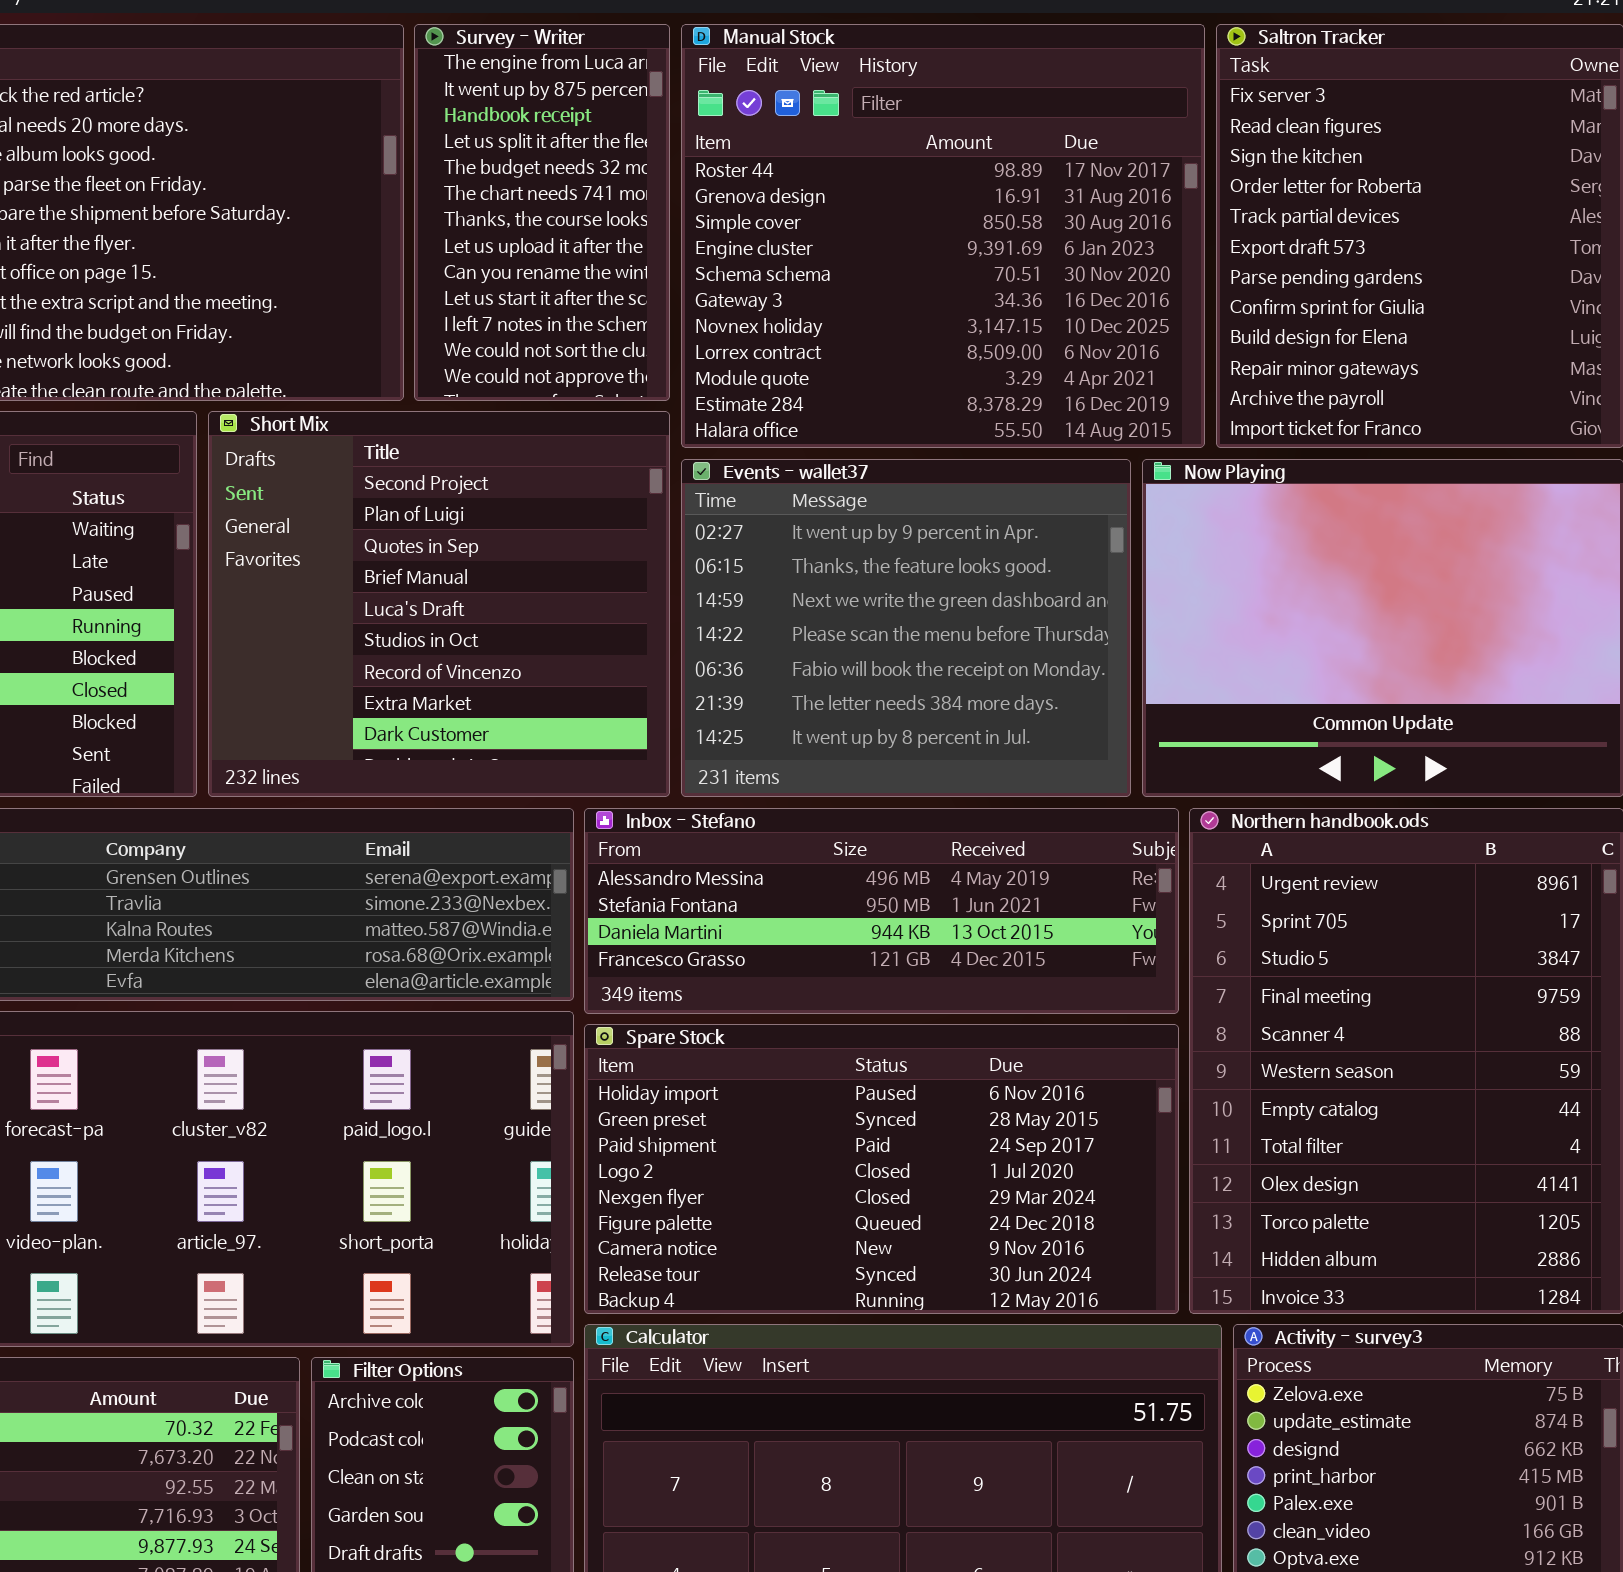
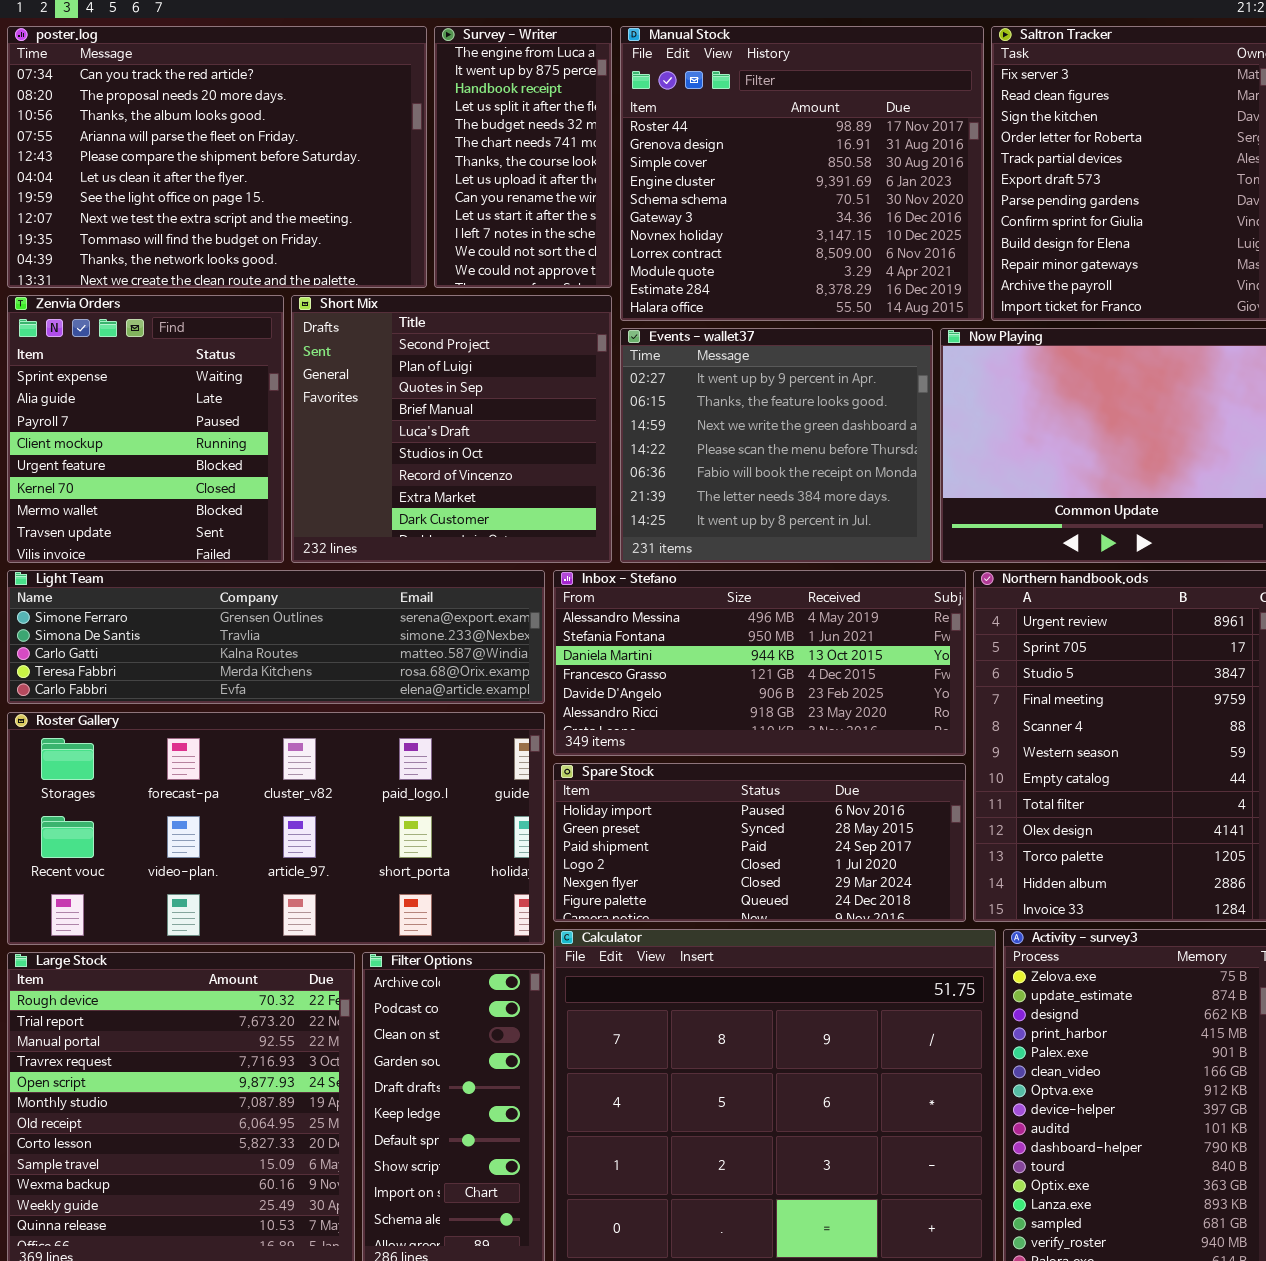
Inbox - Stefano: [584,808,1179,1014] -> [553,570,966,756], resized
Spare Stock: [584,1024,1179,1314] -> [553,763,966,922], resized

